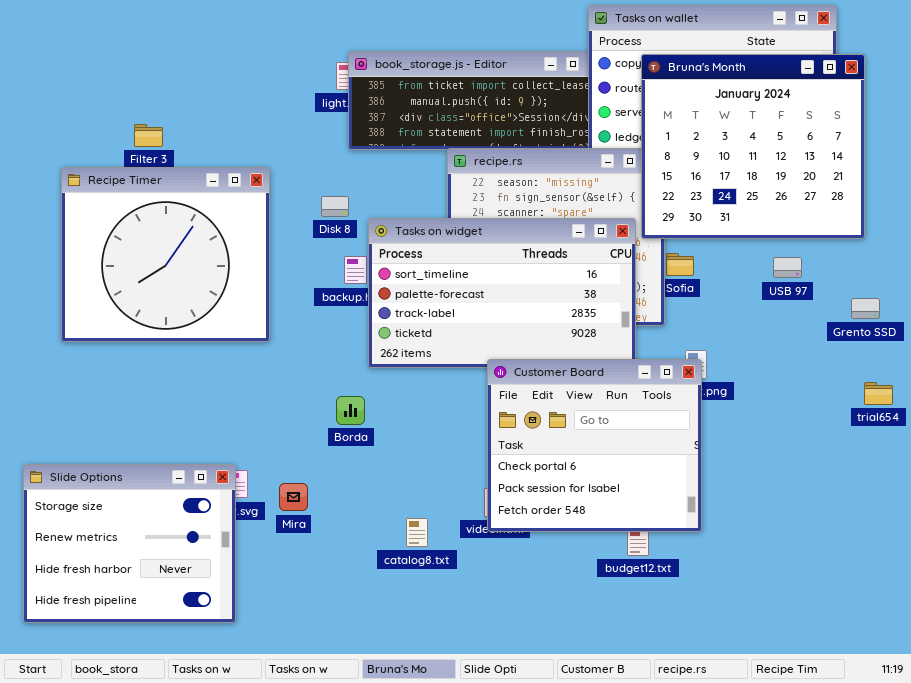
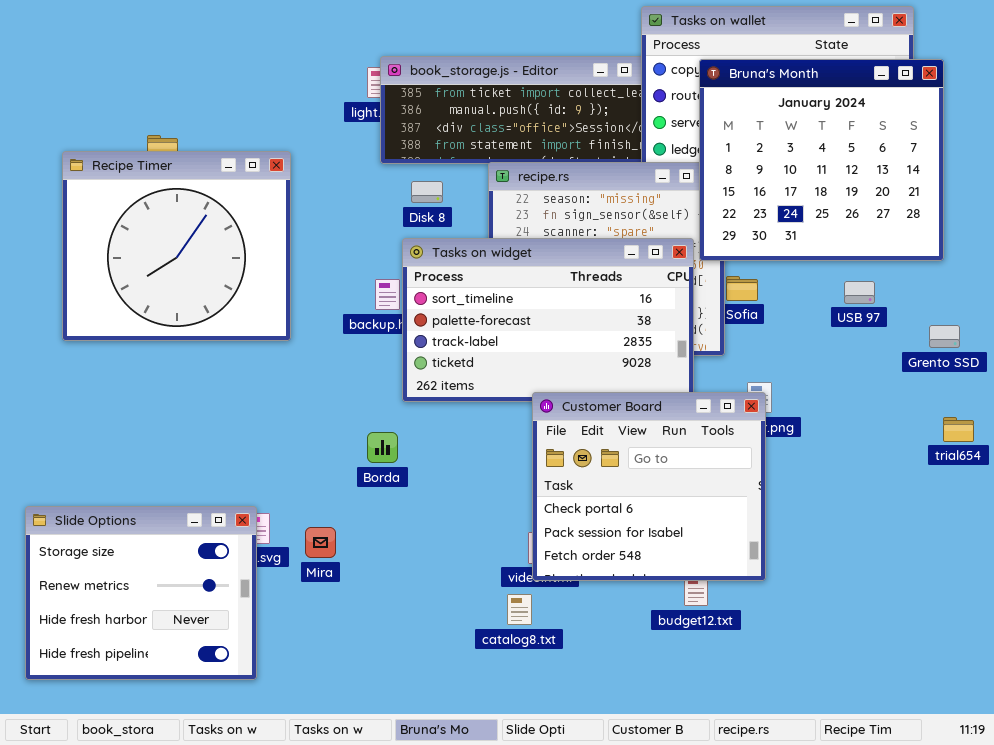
Recipe Timer: [61,167,270,342] -> [62,151,291,341], moved
Disk 8: [321,196,349,217] -> [411,181,443,203], moved
catalog8.txt: [406,518,428,547] -> [507,594,532,625], moved

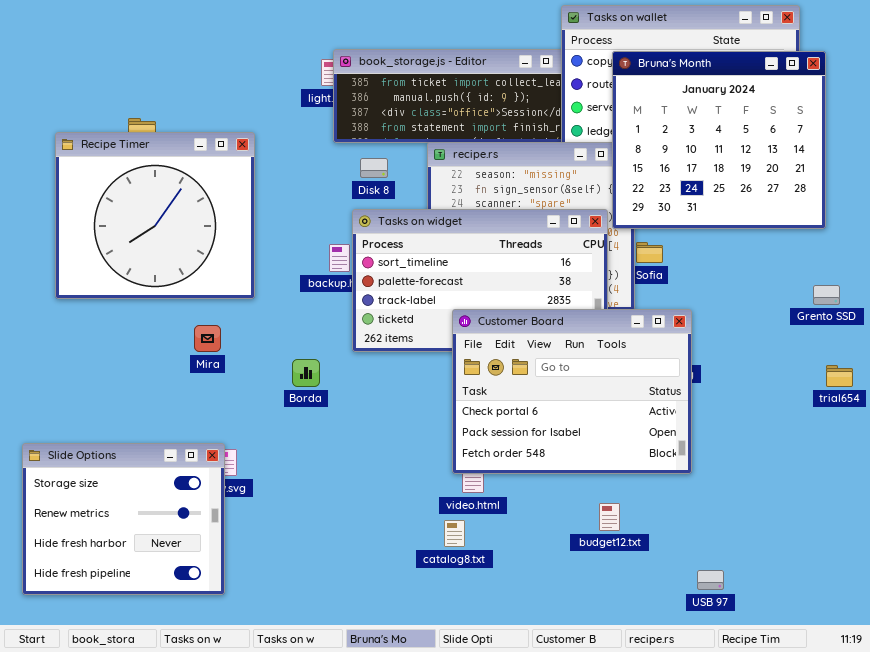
USB 97: [844,281,875,304] -> [697,570,724,590], moved
Customer Board: [532,392,766,581] -> [452,309,692,474], moved, resized
Borda: [367,432,398,463] -> [292,359,320,387], moved
Mira: [305,527,336,558] -> [194,325,221,352], moved

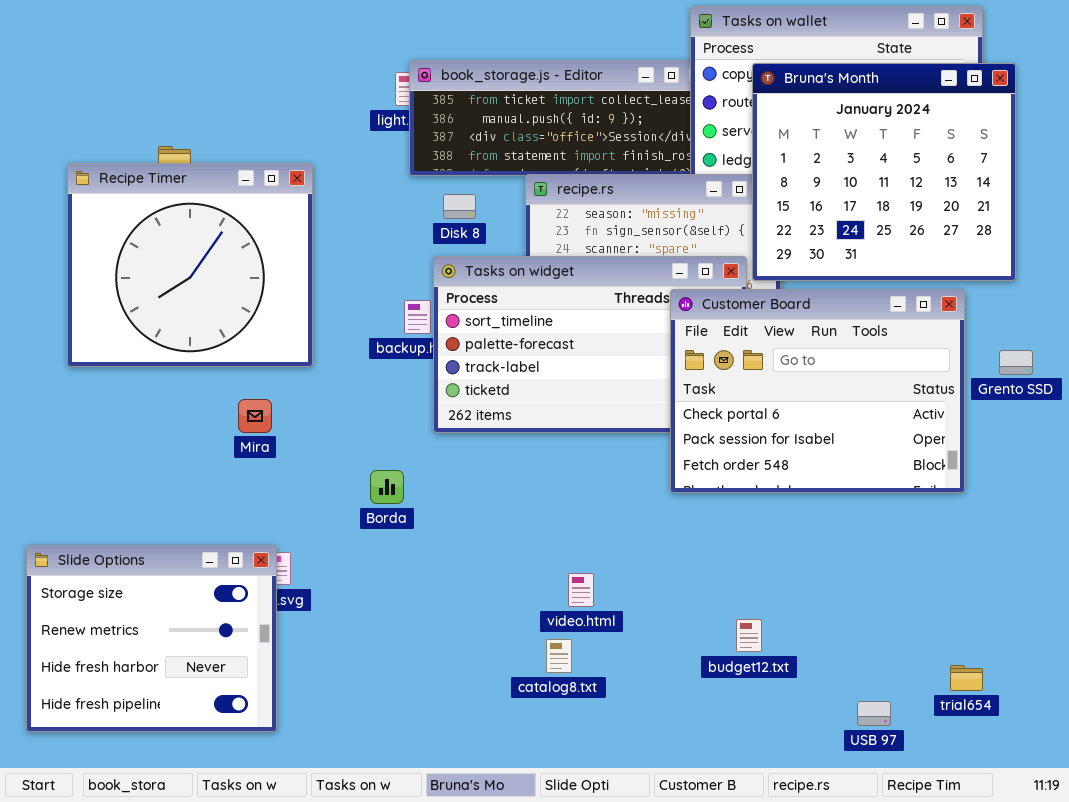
Customer Board: [452,309,692,474] -> [670,289,965,493], moved
Borda: [292,359,320,387] -> [370,470,404,504], moved
trial654: [826,365,853,387] -> [950,665,983,691], moved

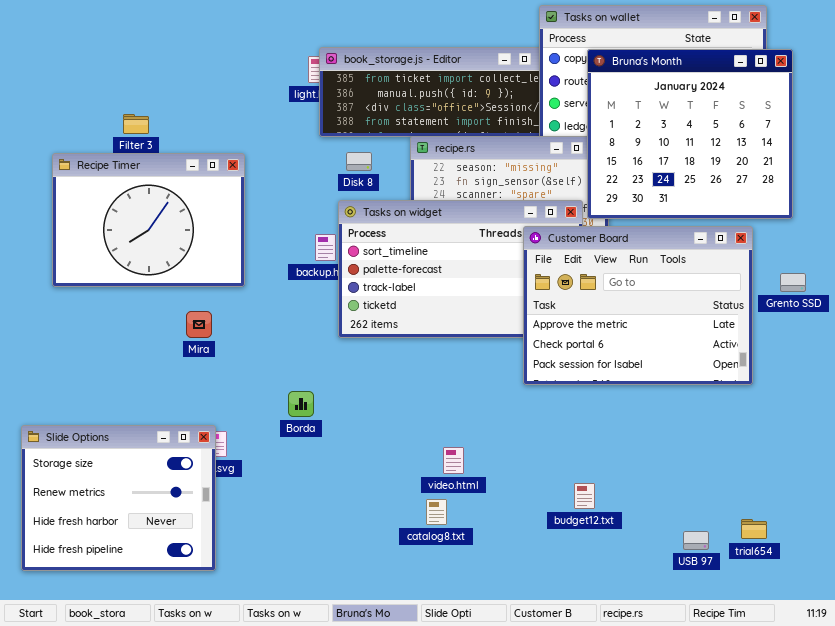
Recipe Timer: [67,163,313,367] -> [52,153,245,287], resized
Customer Board: [670,289,965,493] -> [523,226,753,385], scrolled up 1 row
Borda: [370,470,404,504] -> [288,391,314,417], moved
USB 97: [857,701,891,726] -> [683,531,709,550], moved

